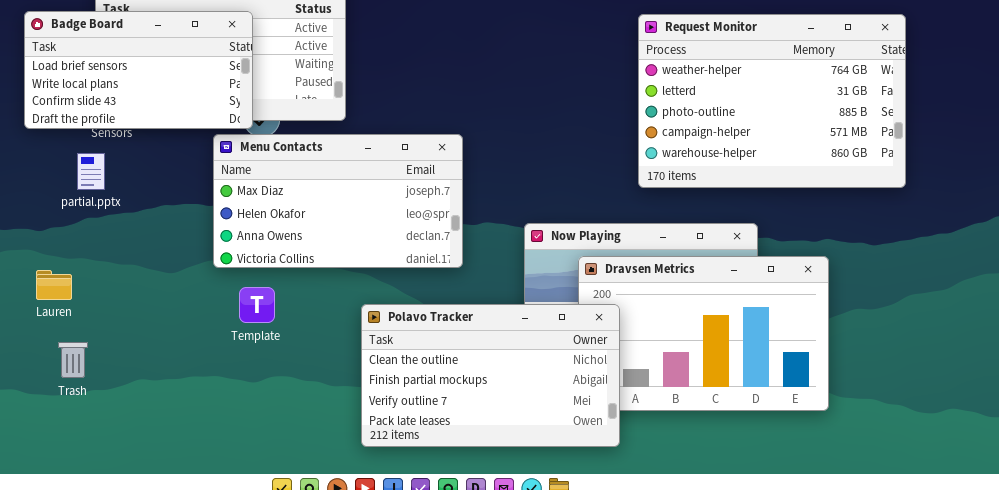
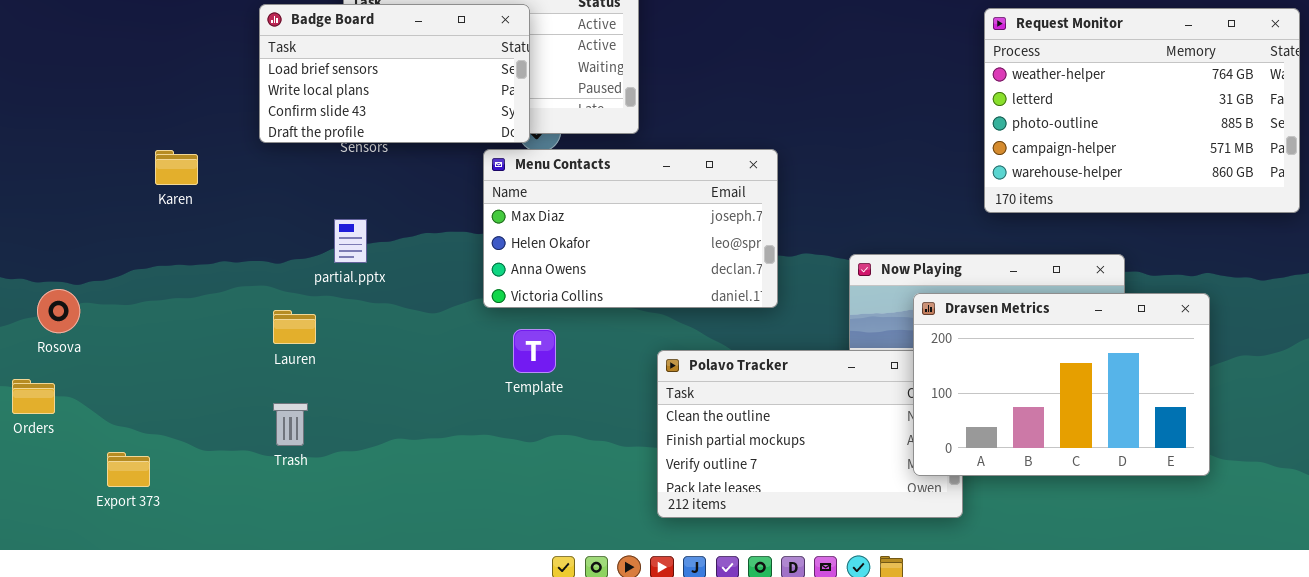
partial.pptx: [77,153,105,190] -> [334,219,367,263], moved
Dravsen Metrics: [578,256,829,411] -> [913,293,1210,476], raised
Trash: [58,342,88,378] -> [273,403,308,446], moved

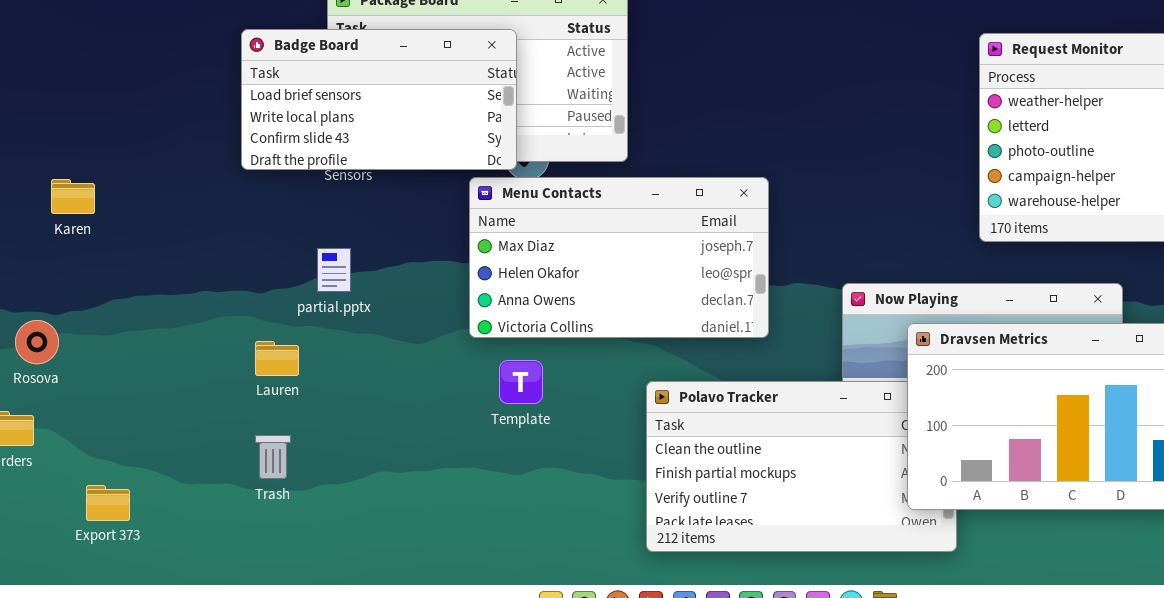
Karen: [155,150,198,185] -> [51,179,95,214], moved

